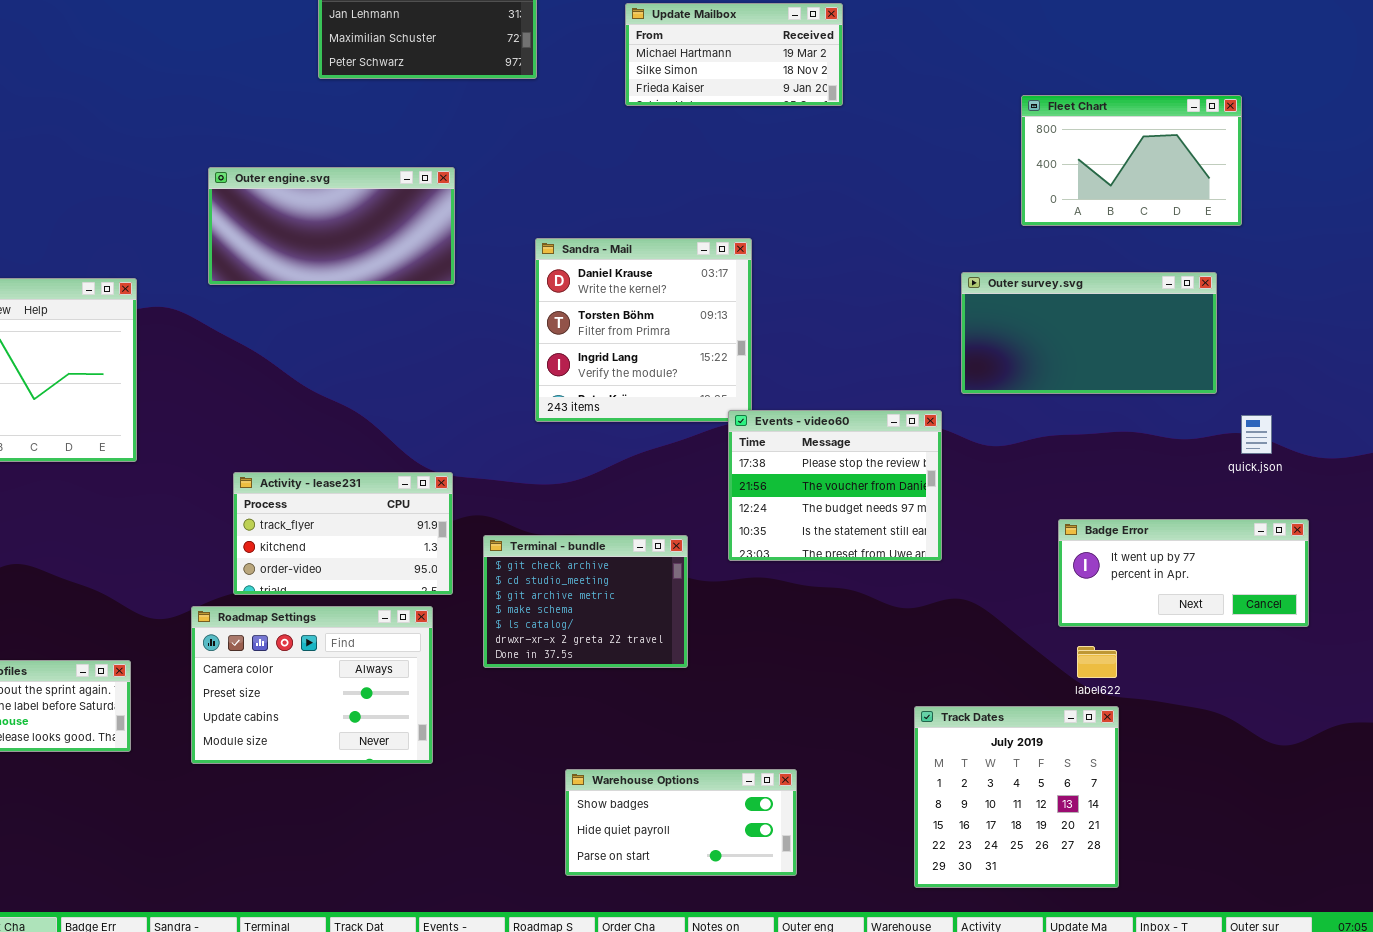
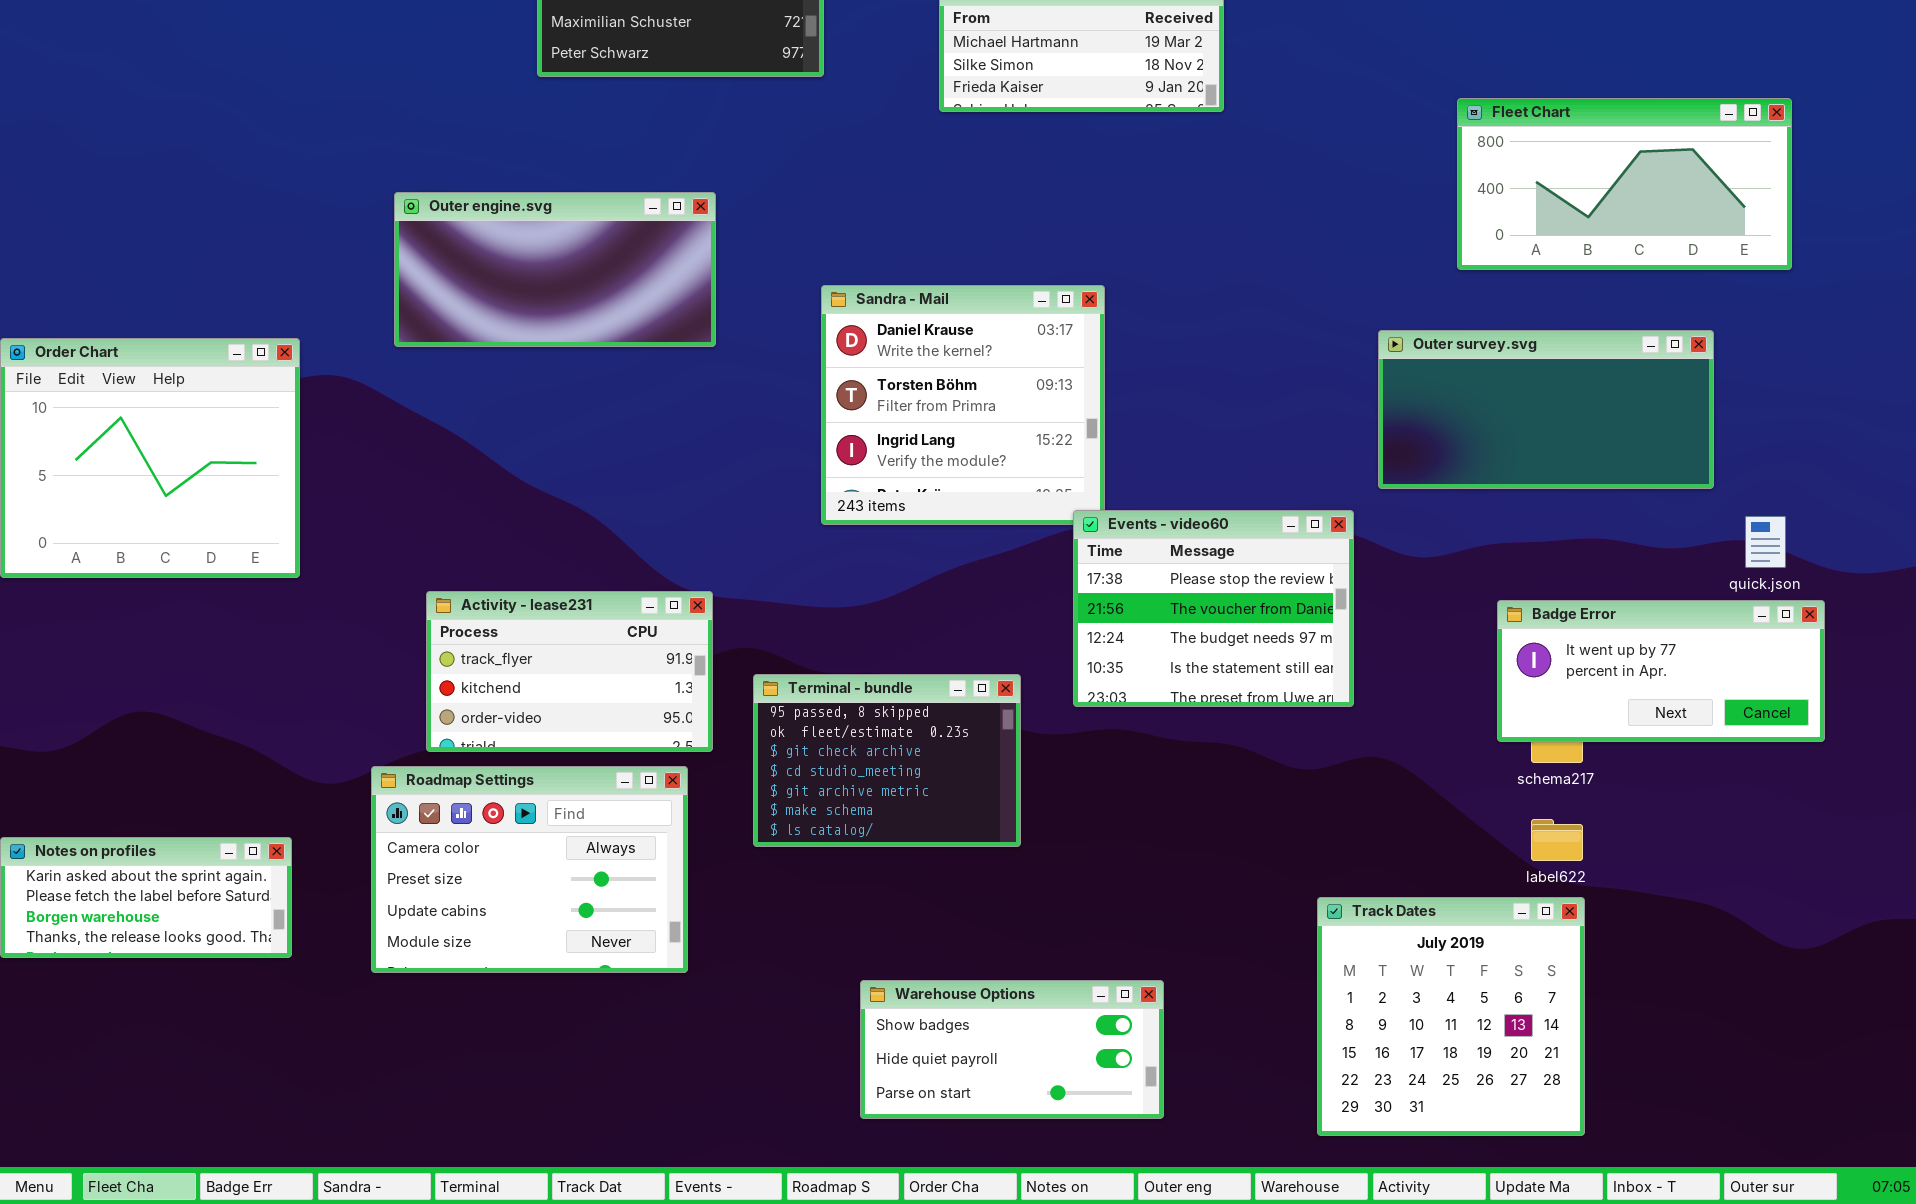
Fleet Chart: [1021,95,1242,226] -> [1457,98,1792,270], resized
Badge Error: [1058,519,1309,627] -> [1497,600,1825,742], moved
Terminal - bundle: [483,535,688,668] -> [753,674,1021,847], scrolled up 2 rows

